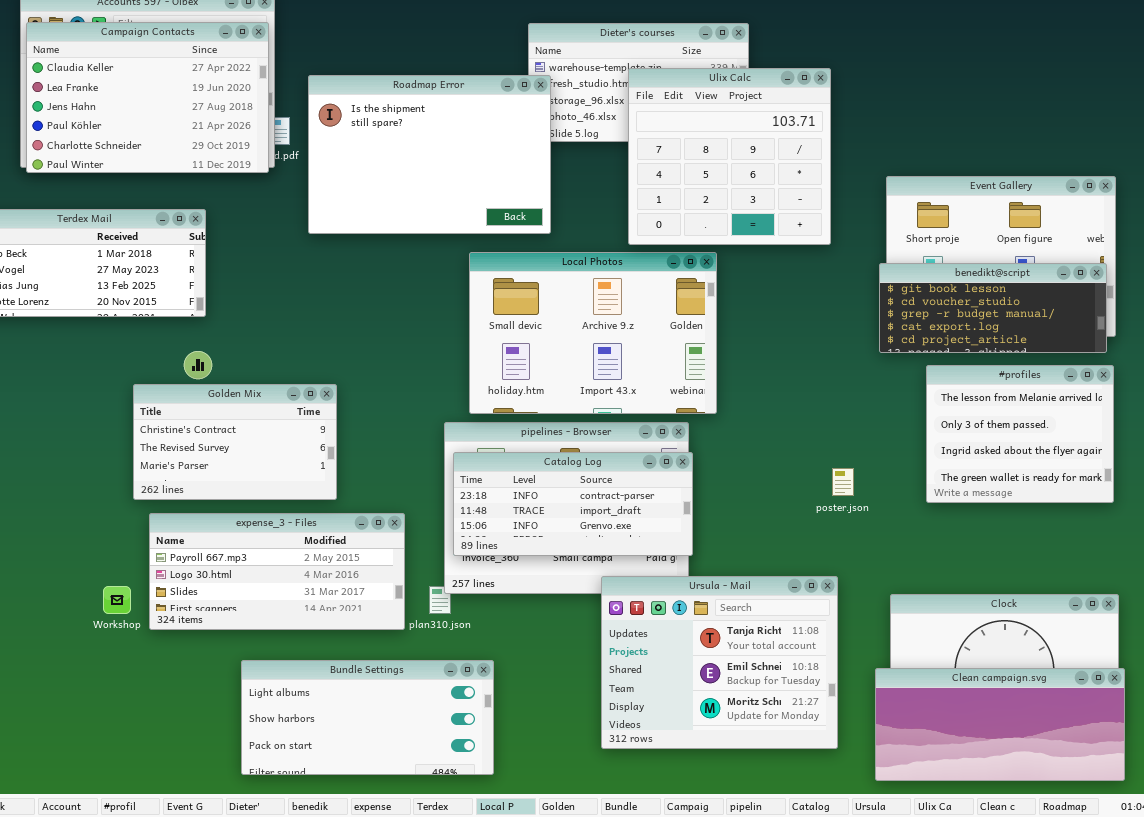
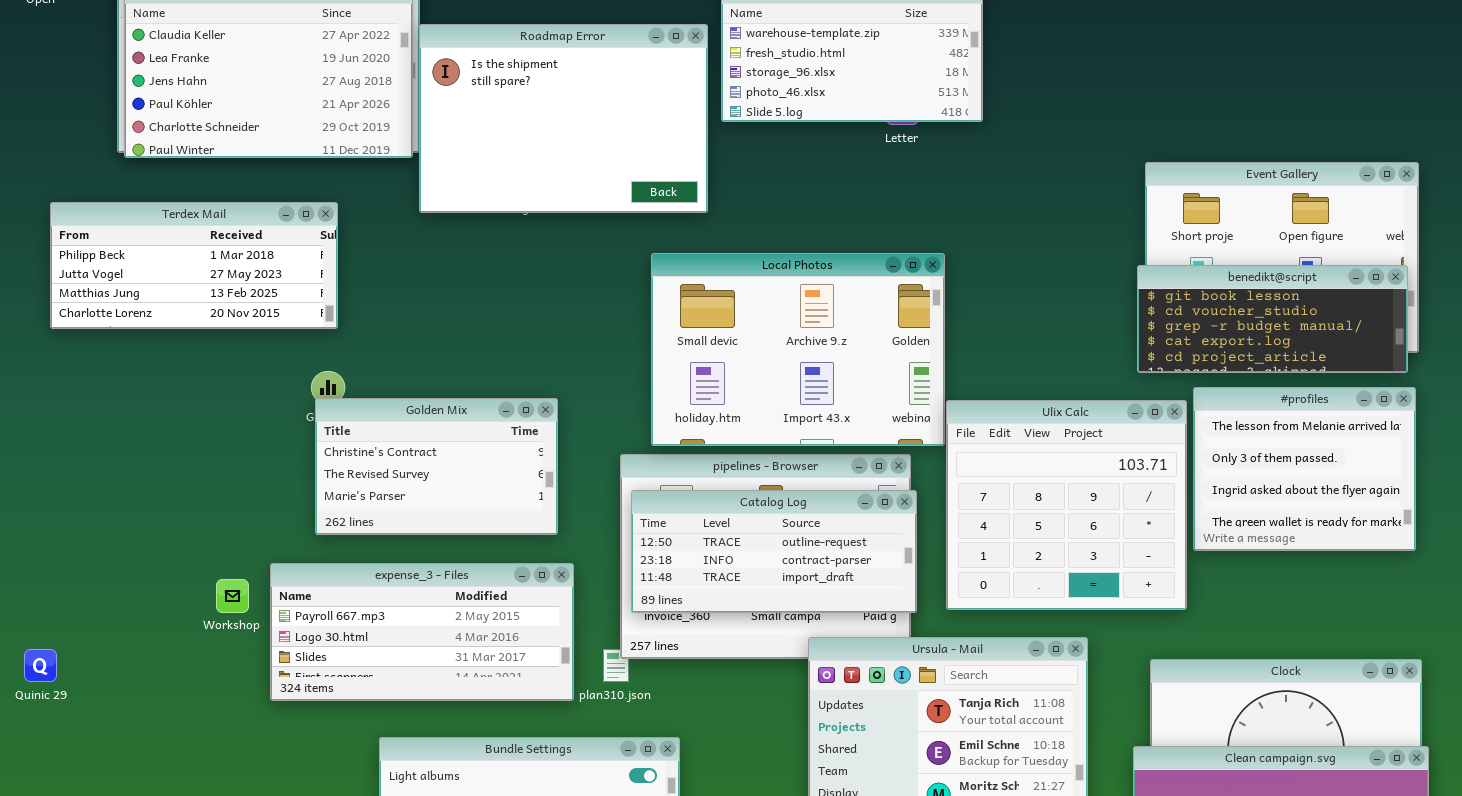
Ulix Calc: [628,68,831,245] -> [946,400,1187,610], moved
Roadmap Error: [308,75,551,234] -> [419,24,708,213], moved
Golden Mix: [133,384,337,500] -> [315,398,558,535], moved
Catalog Log: [453,452,693,556] -> [631,490,917,613], scrolled up 1 row
Workshop: [103,586,131,614] -> [216,579,249,613], moved

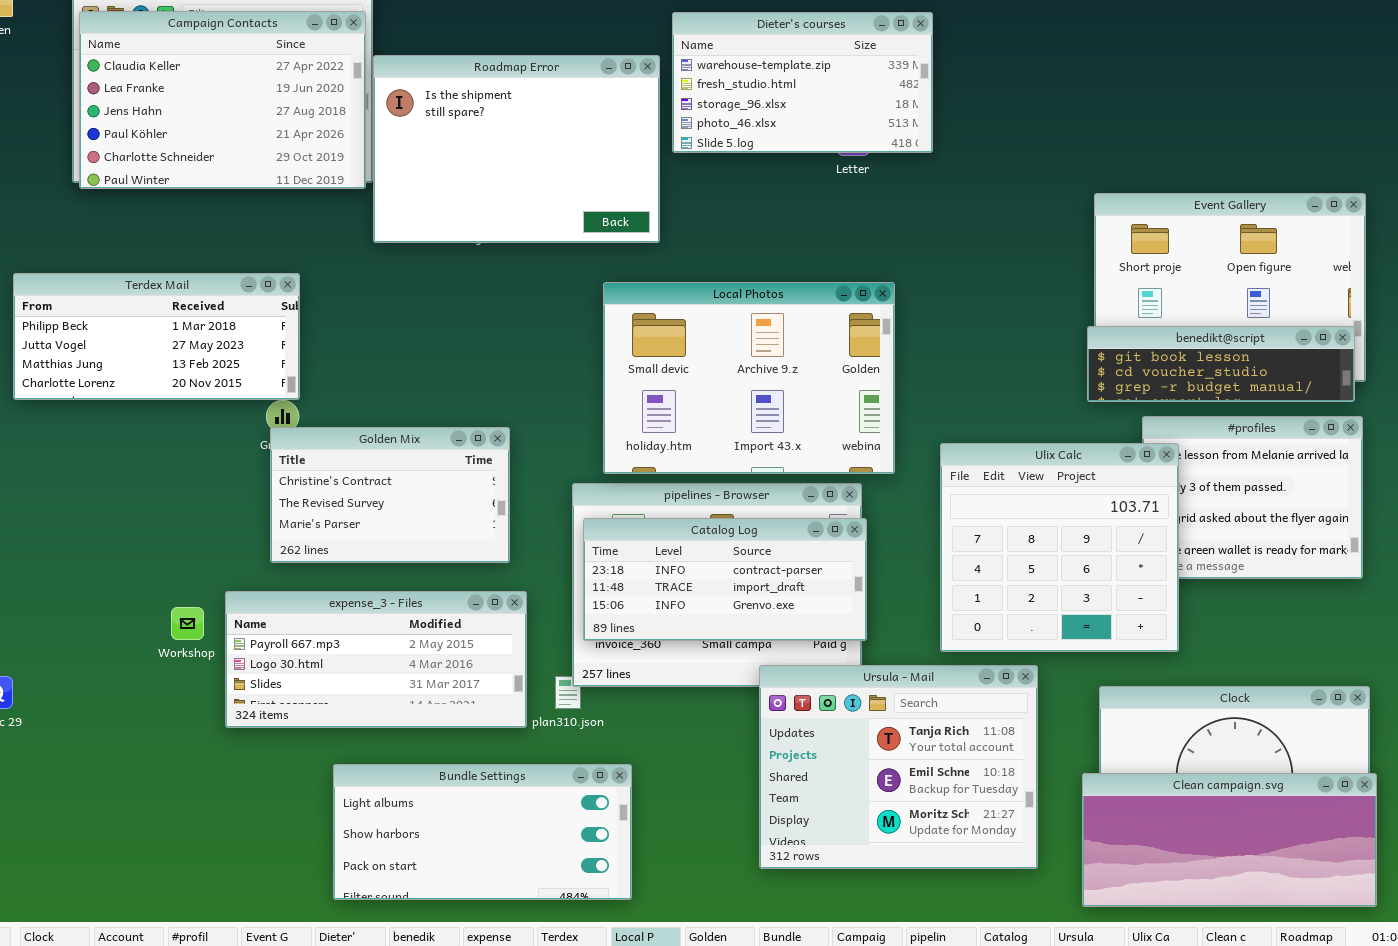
Terdex Mail: [50,202,338,329] -> [13,273,300,400], moved
benedikt@script: [1137,265,1408,373] -> [1087,326,1355,402], resized
Ulix Calc: [946,400,1187,610] -> [940,443,1179,652], moved
Catalog Log: [631,490,917,613] -> [583,518,867,641], scrolled down 1 row

